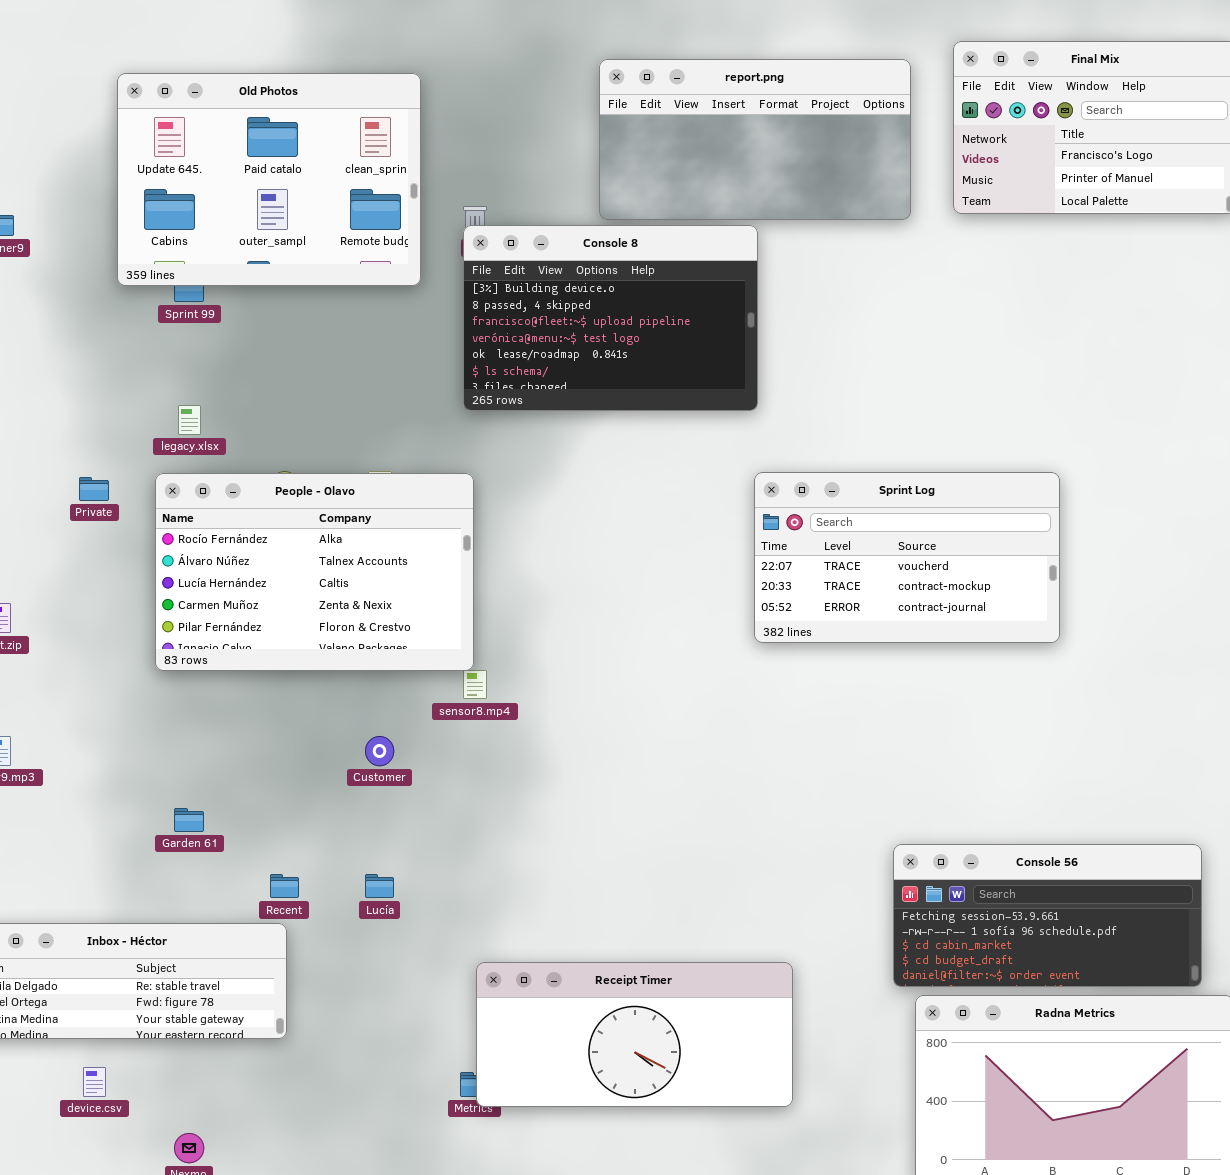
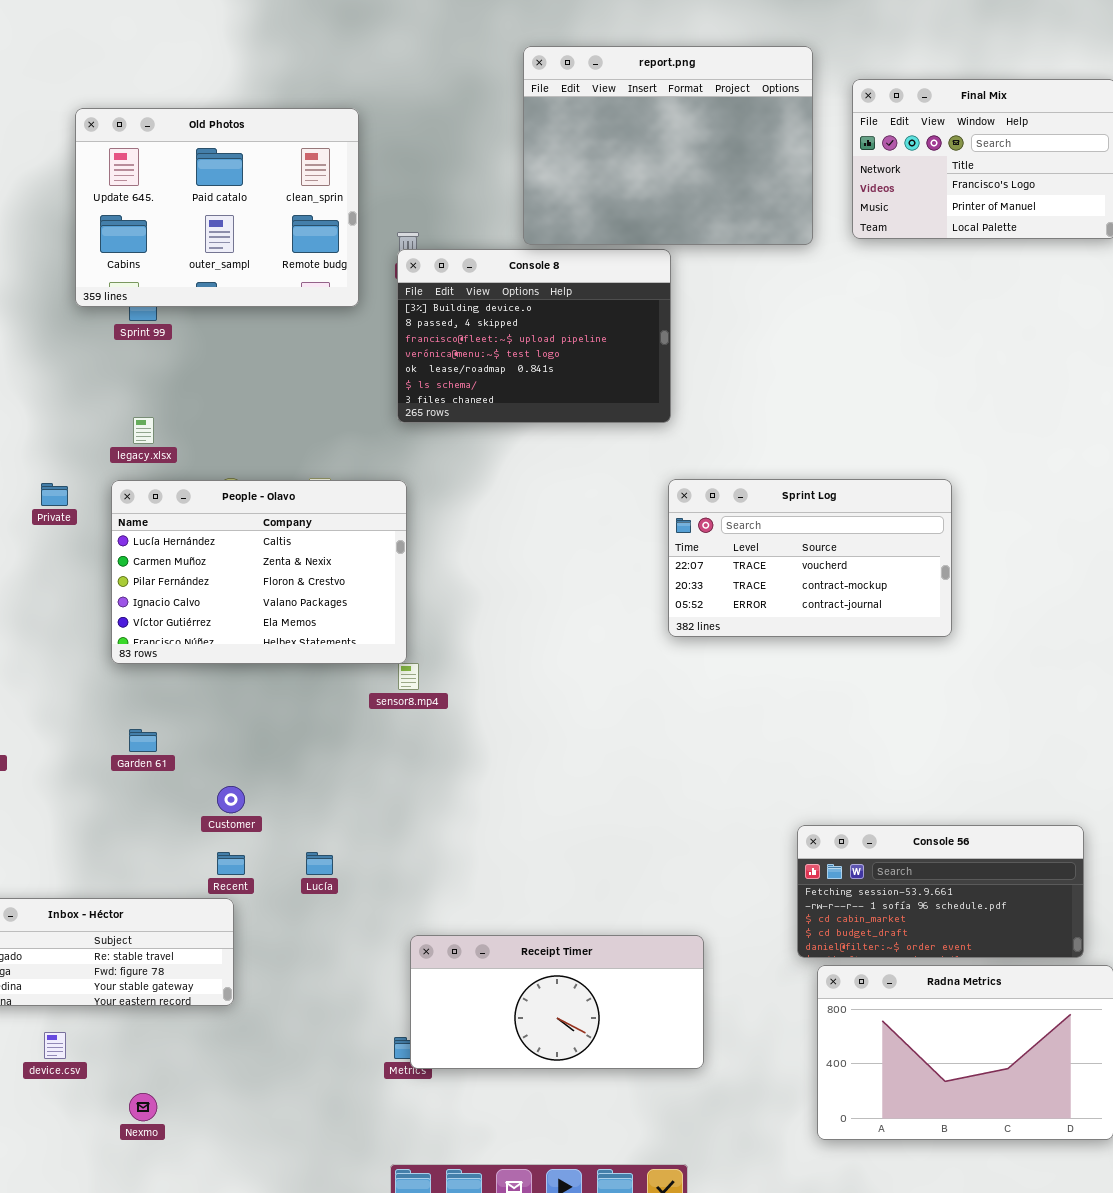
report.png: [599,59,911,220] -> [523,46,813,245], resized
People - Olavo: [155,473,474,671] -> [111,480,407,664], scrolled down 2 rows
Customer: [365,736,394,766] -> [217,786,245,813], moved
Garden 61: [174,808,204,832] -> [129,729,157,752], moved

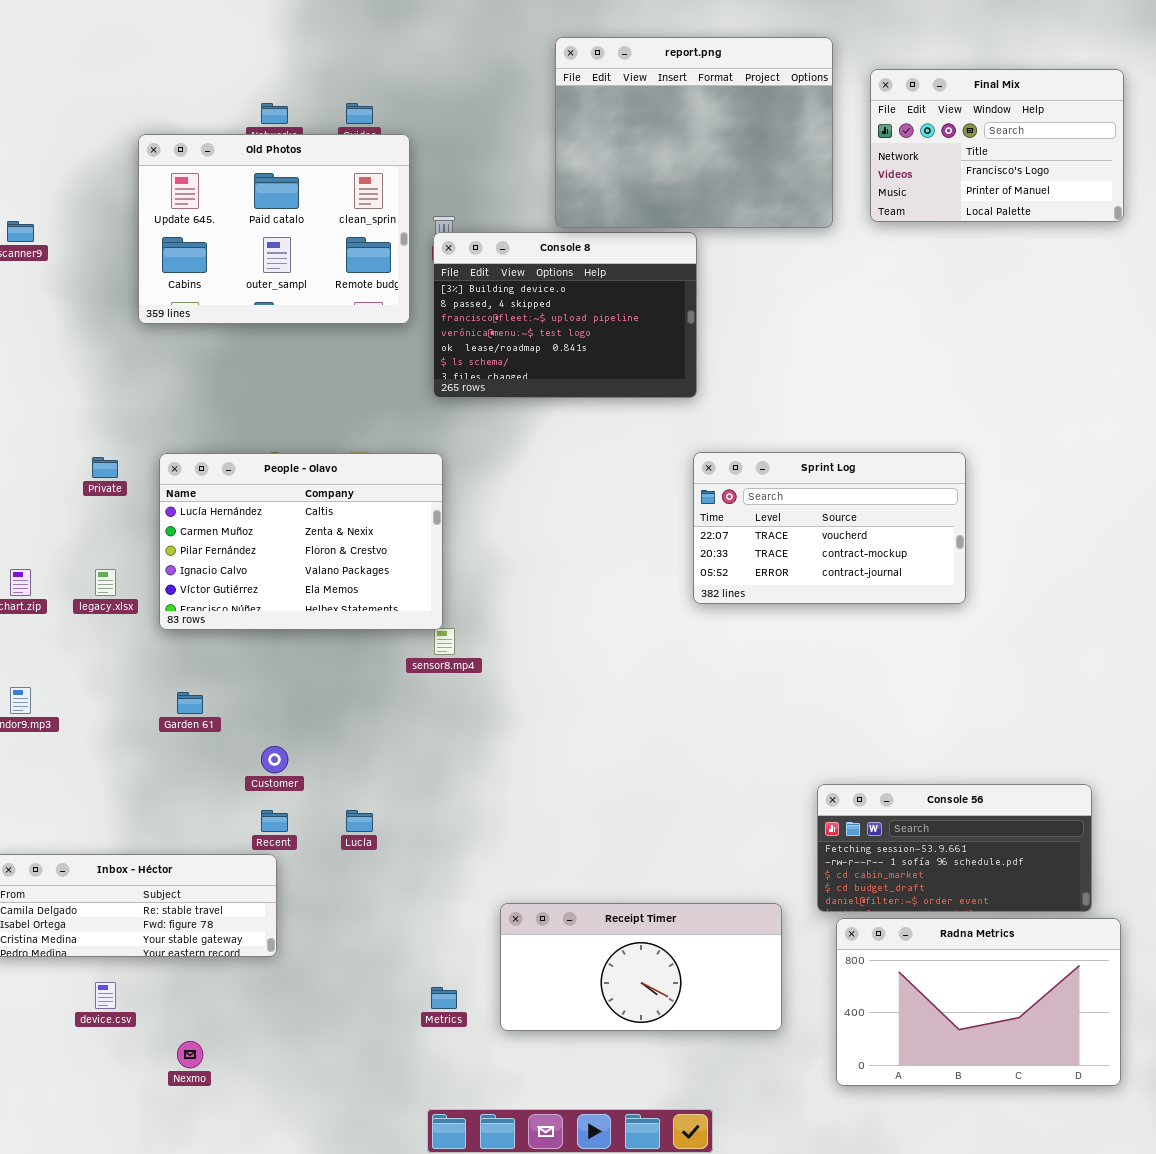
Old Photos: [75,108,359,307] -> [138,134,410,324], moved
legacy.xlsx: [133,417,154,444] -> [95,569,116,596], moved
Receipt Timer: [410,935,704,1069] -> [500,903,782,1031], moved

